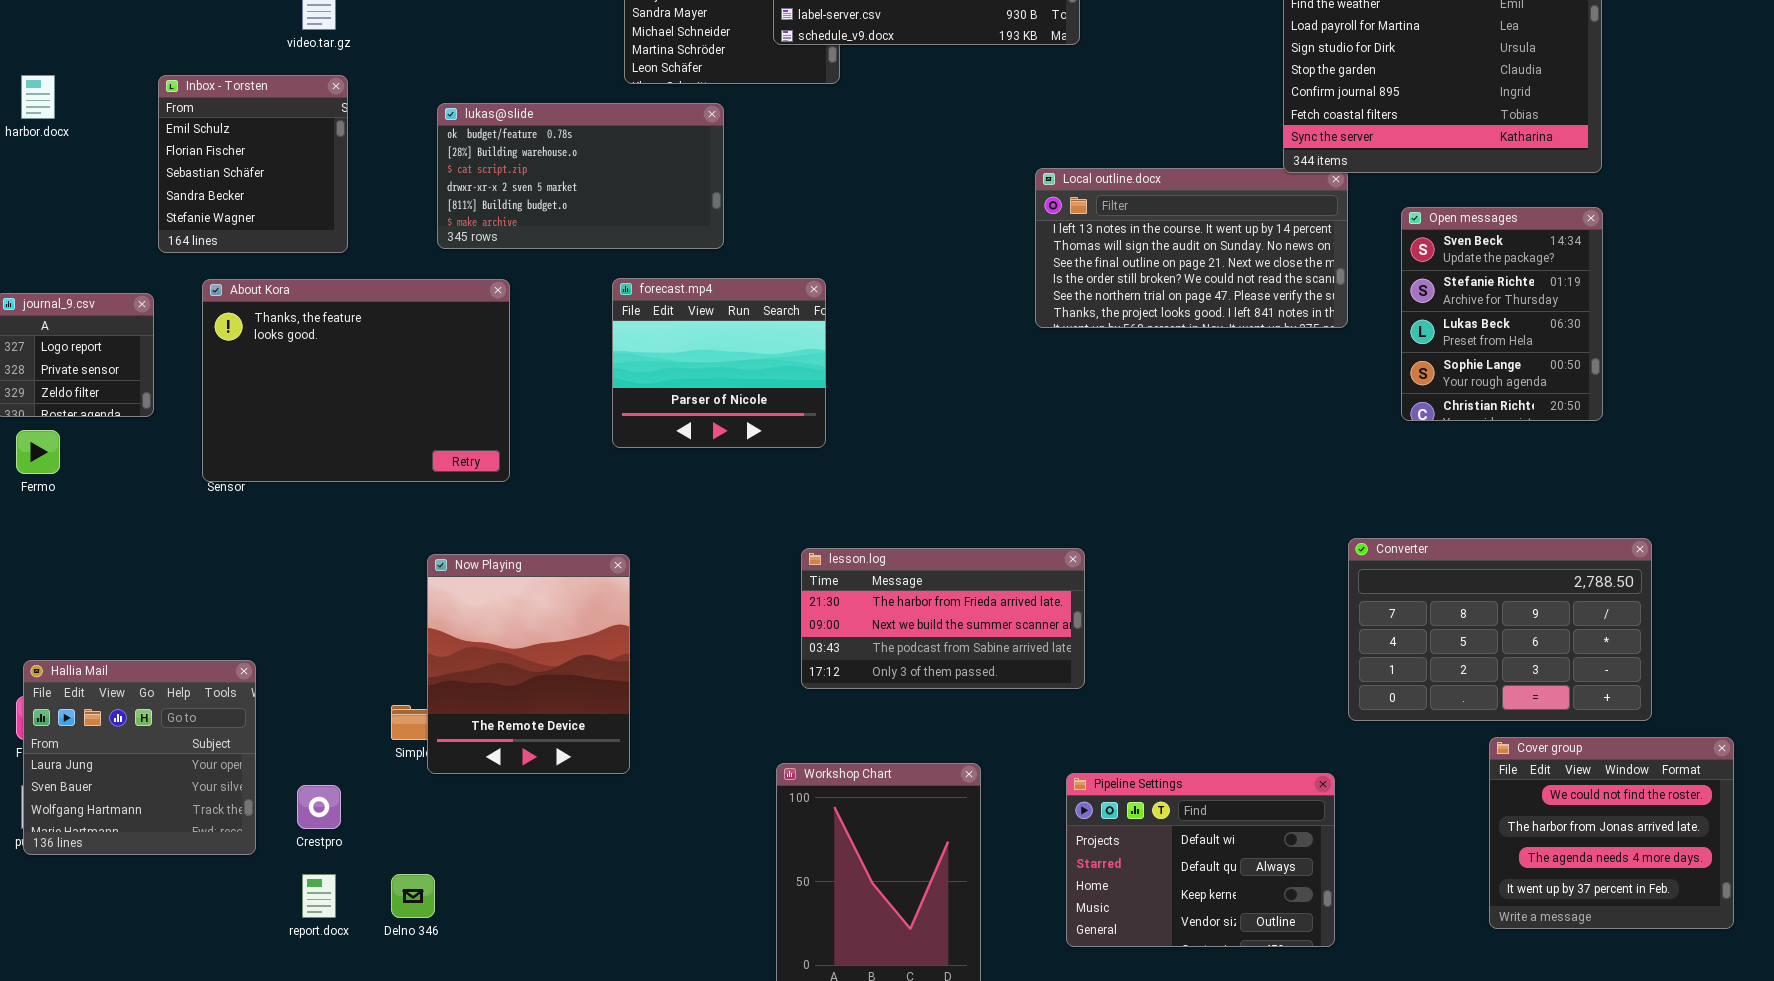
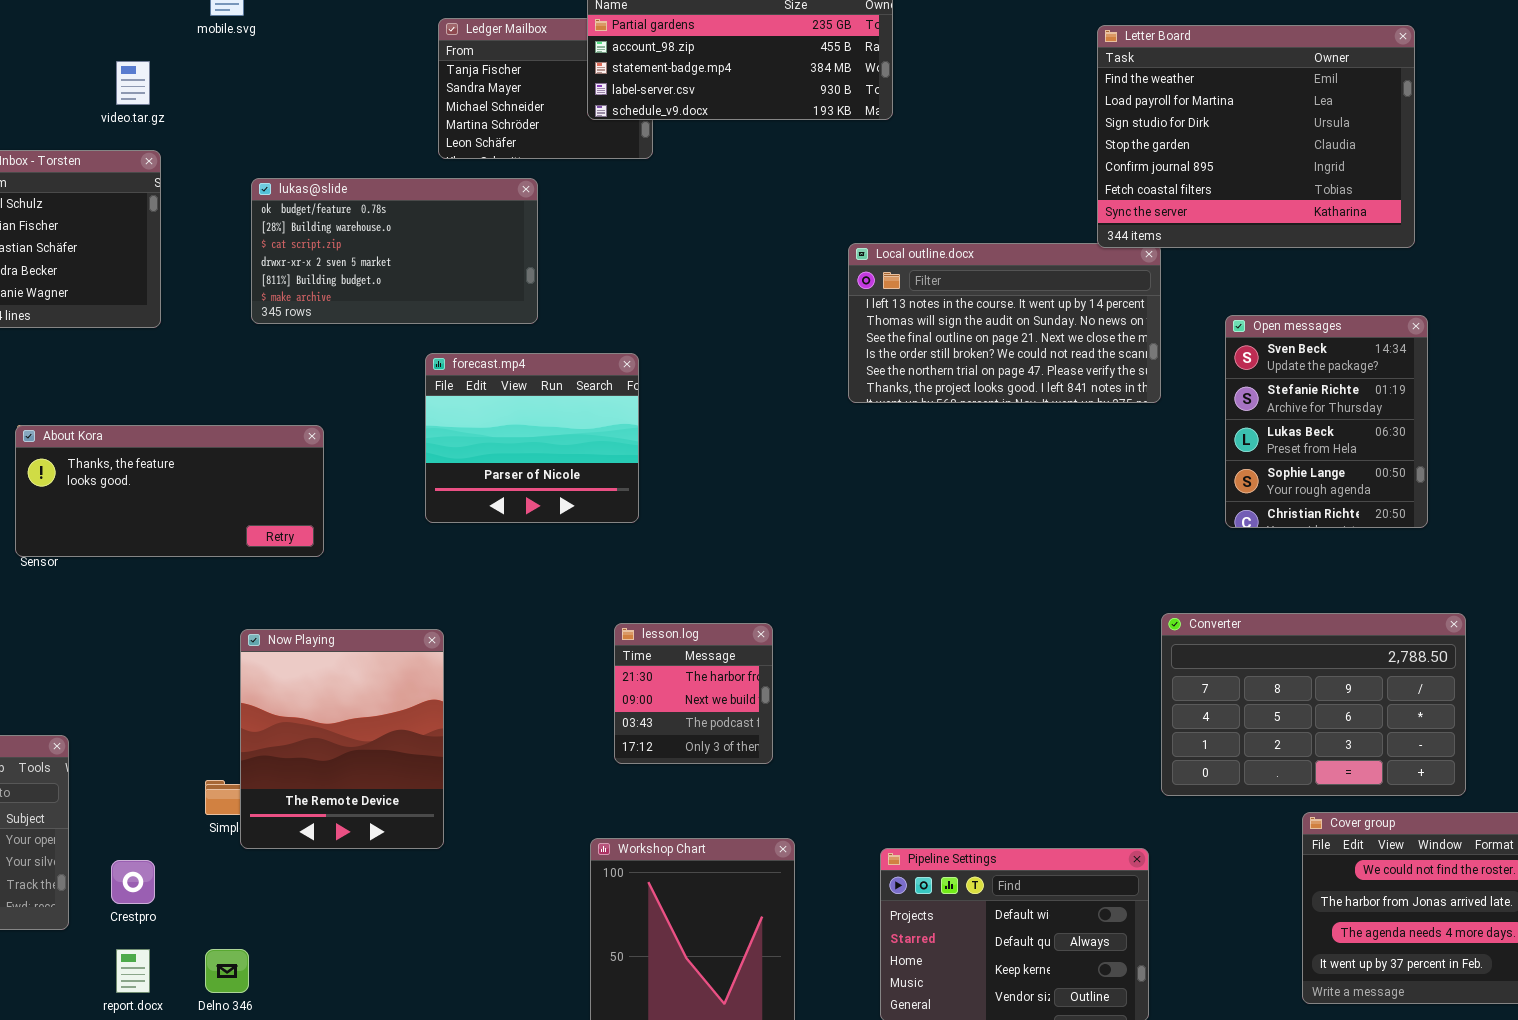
Open messages: [1401,207,1603,421] -> [1225,315,1428,528], moved
About Kora: [202,279,510,482] -> [15,425,324,557], resized
lesson.log: [801,548,1085,689] -> [614,623,773,764], resized

